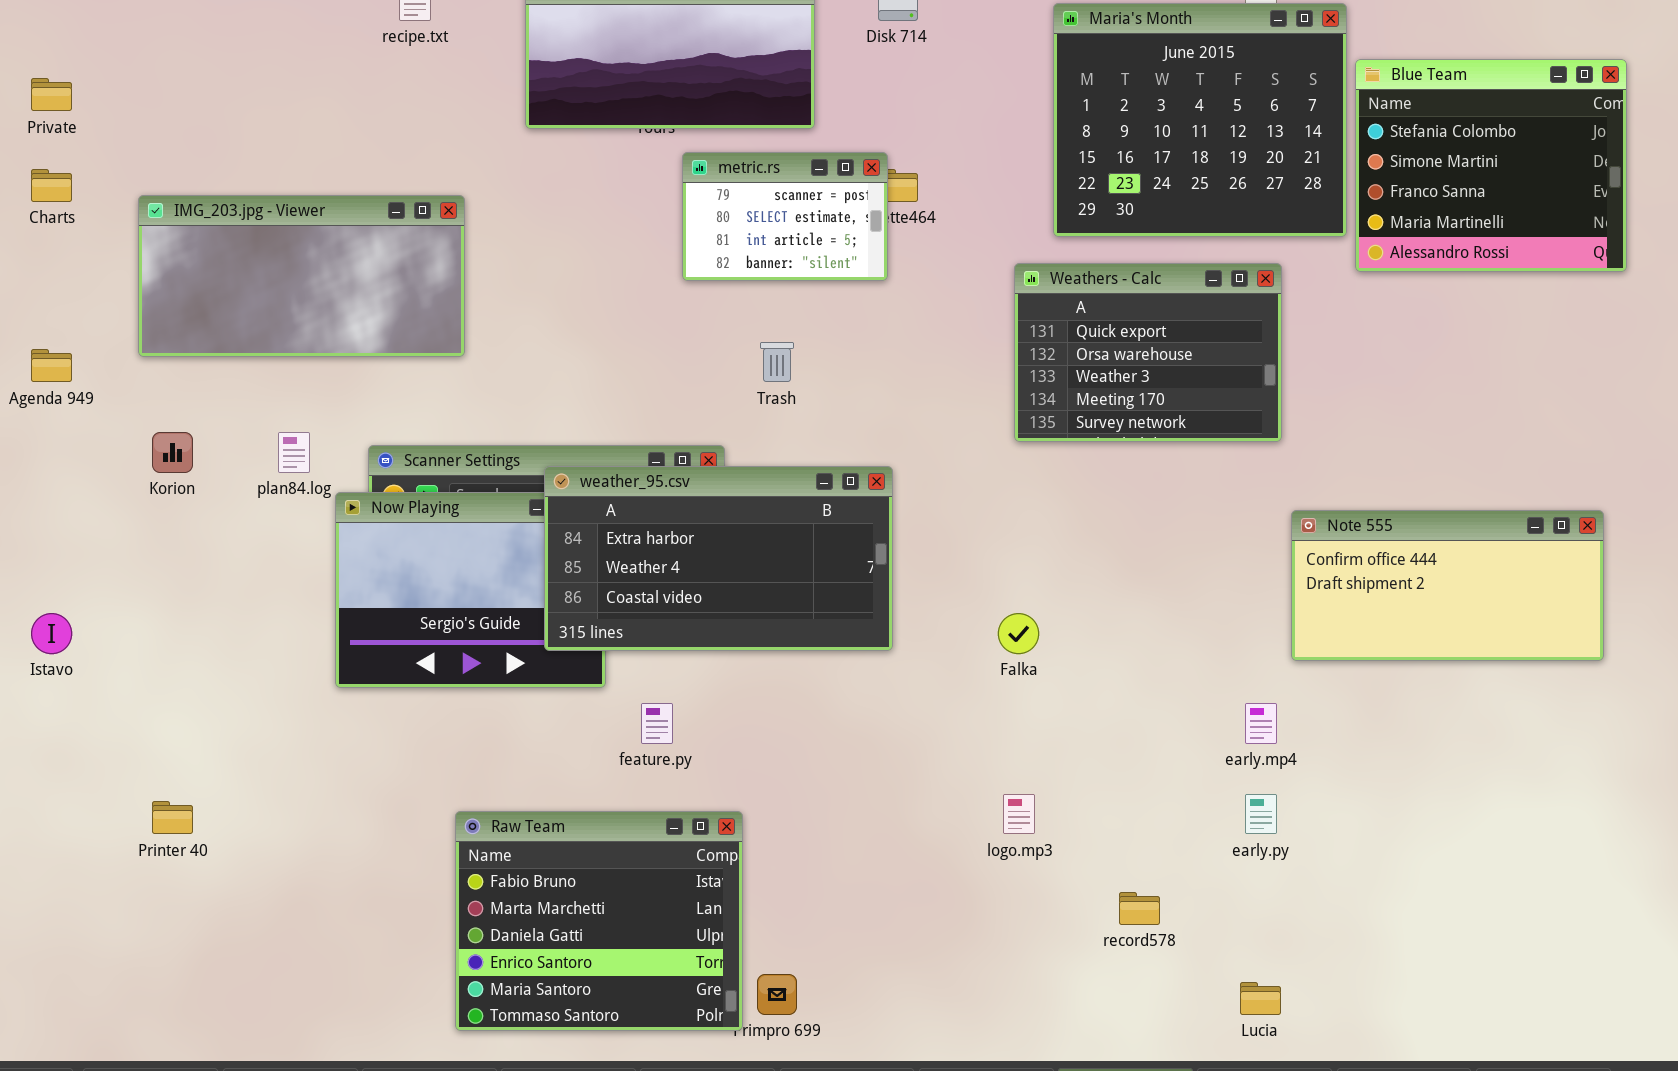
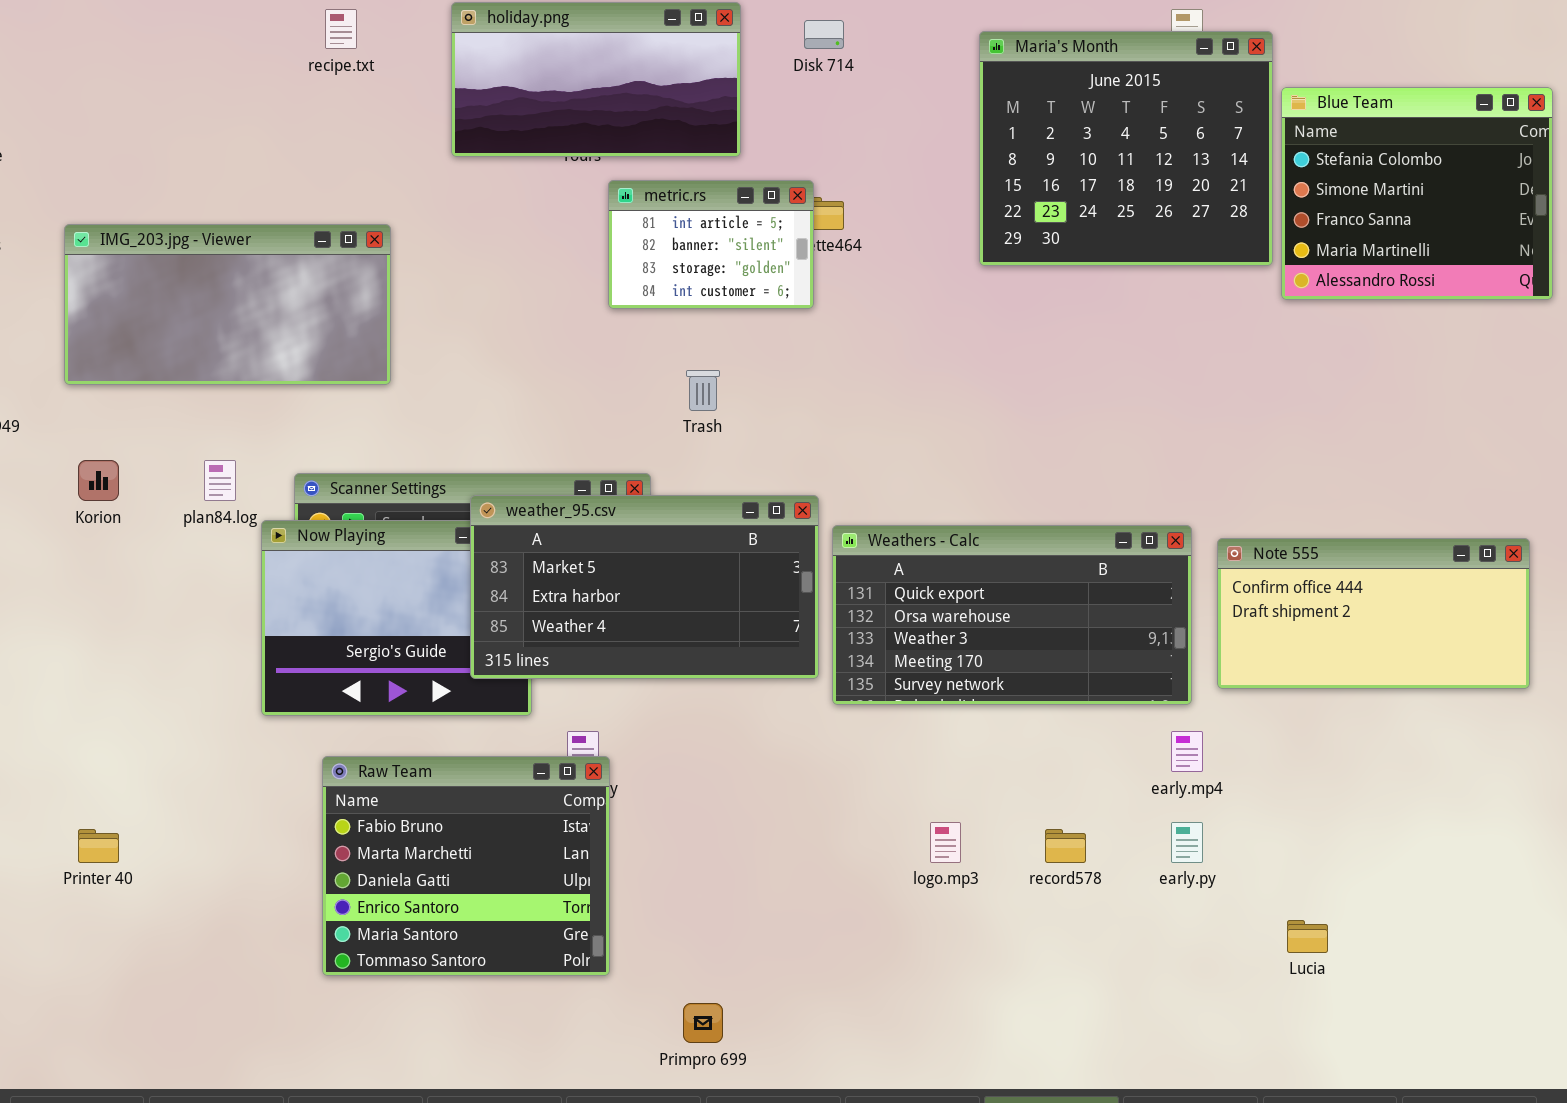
metric.rs: [682,152,888,281] -> [608,180,814,309], scrolled down 2 rows
Weathers - Calc: [1014,263,1282,442] -> [832,525,1192,705], moved, resized
weather_95.csv: [544,466,893,651] -> [470,495,819,679], scrolled up 1 row
Raw Team: [455,811,743,1031] -> [322,756,610,976], moved
record578: [1119,892,1160,925] -> [1045,829,1086,863], moved
Lucia: [1240,982,1281,1015] -> [1287,920,1328,953], moved

